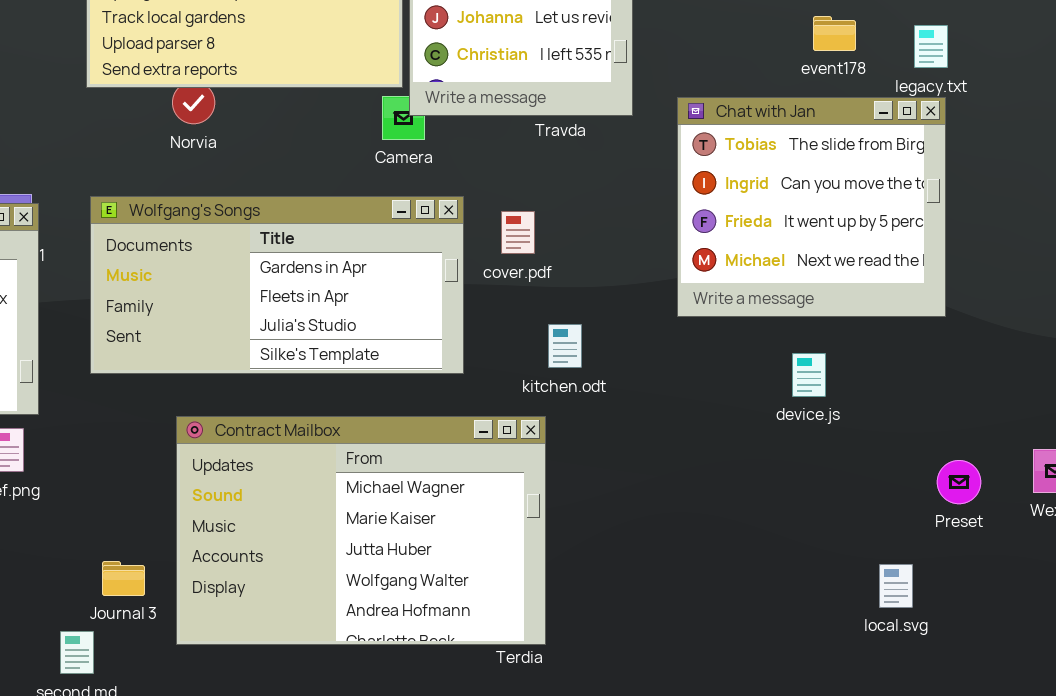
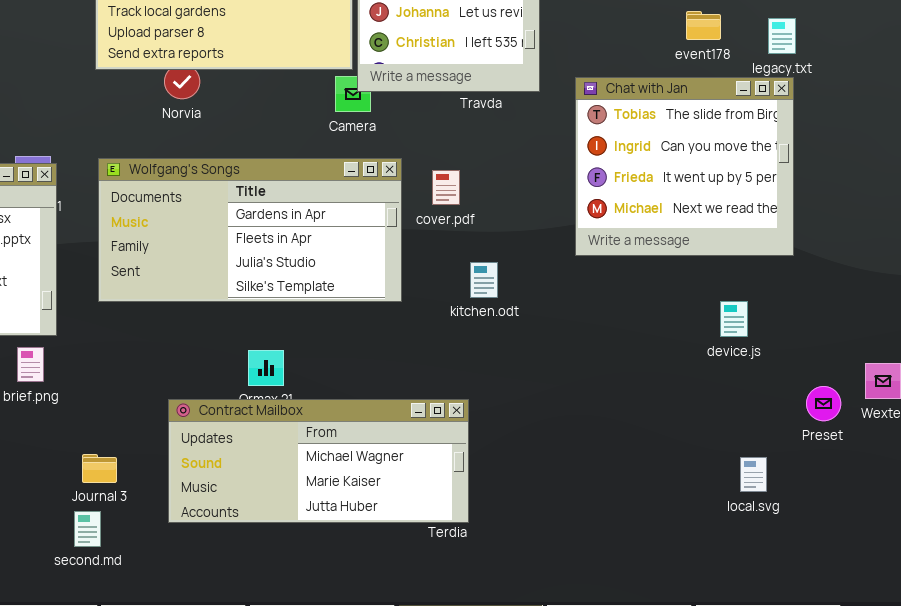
device.js: [792,353,826,397] -> [720,301,748,337], moved
Contract Mailbox: [176,416,546,645] -> [168,399,469,523], resized
Preset: [937,460,981,504] -> [806,386,841,421], moved
Journal 3: [102,561,145,596] -> [82,454,117,483], moved

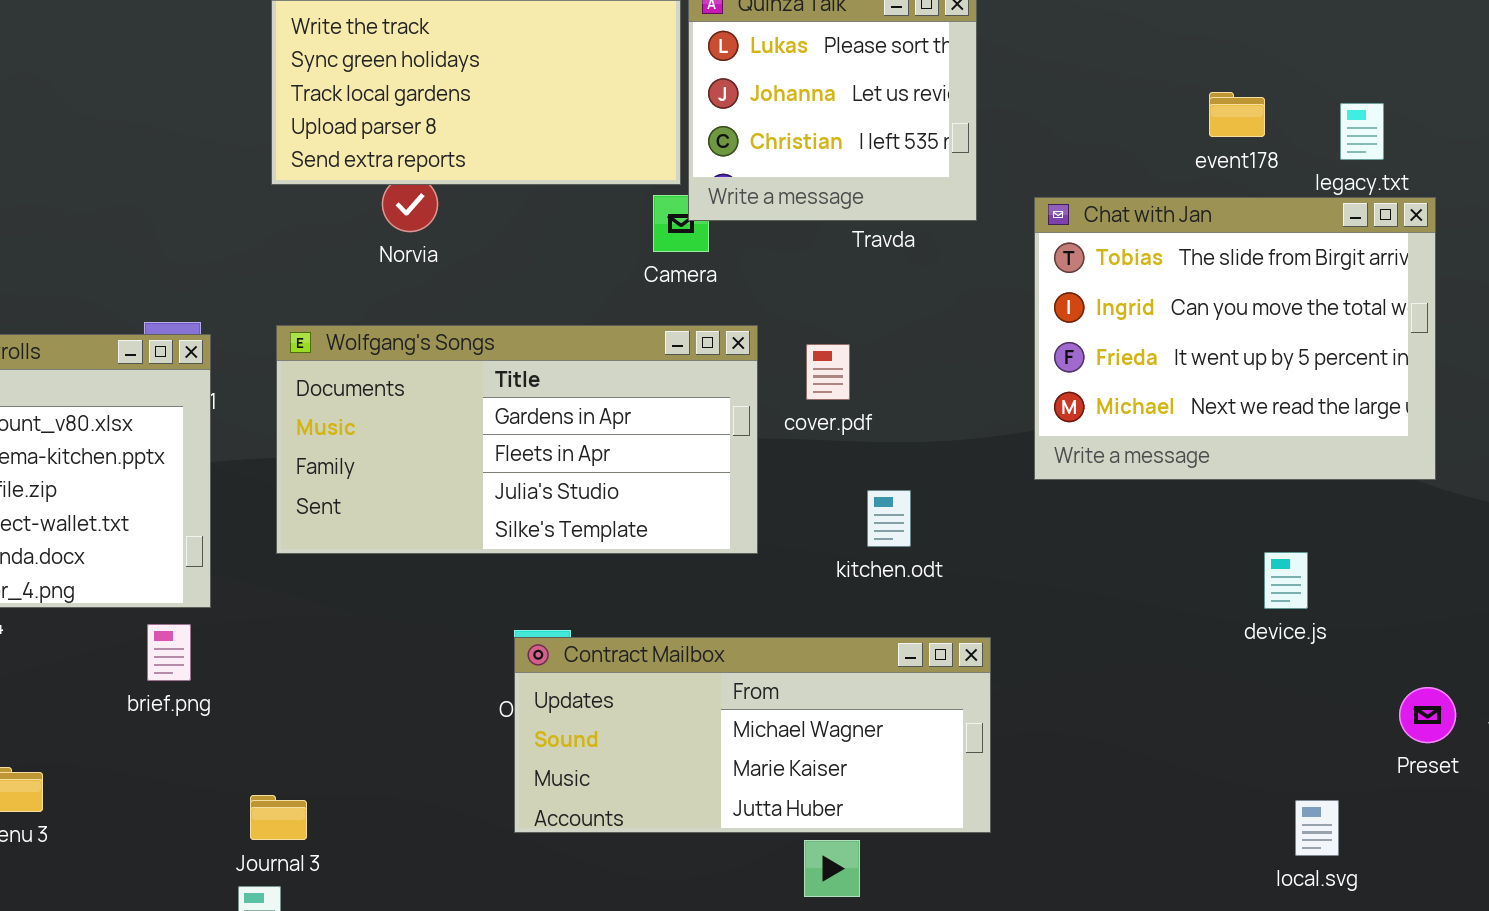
Chat with Jan: [575,77,794,256] -> [1034,197,1436,480], resized
Contract Mailbox: [168,399,469,523] -> [514,637,991,833], moved

